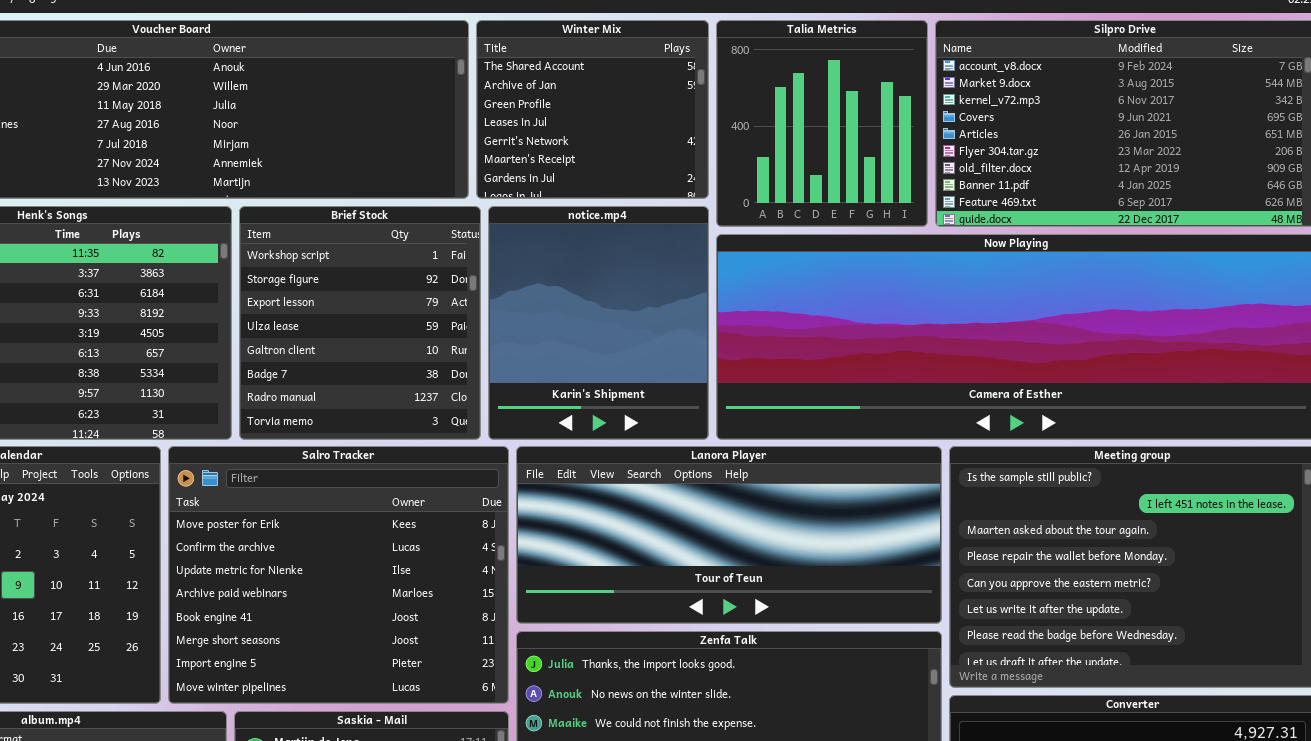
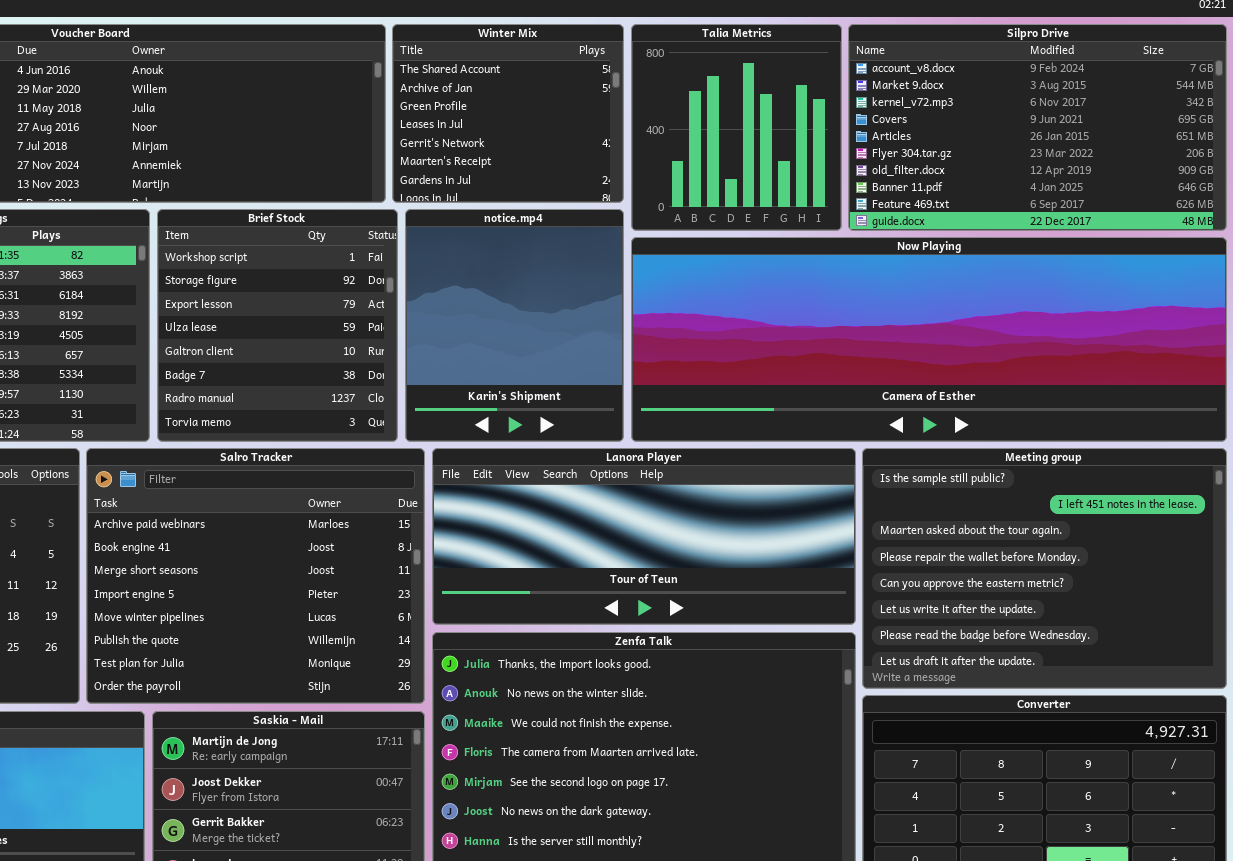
Salro Tracker: [168,446,509,704] -> [86,448,425,704], scrolled down 3 rows

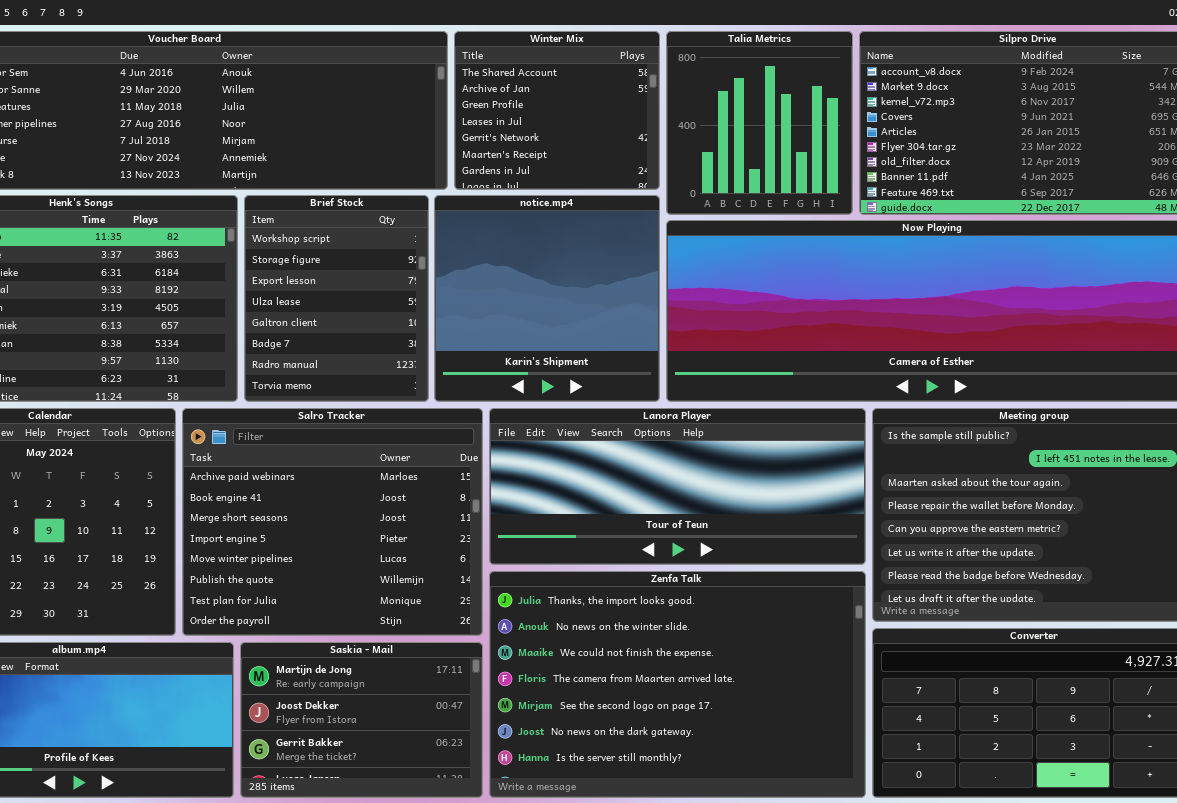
Brief Stock: [157,209,398,442] -> [244,195,429,402], resized
notice.mp4: [405,209,624,442] -> [434,195,660,402], resized

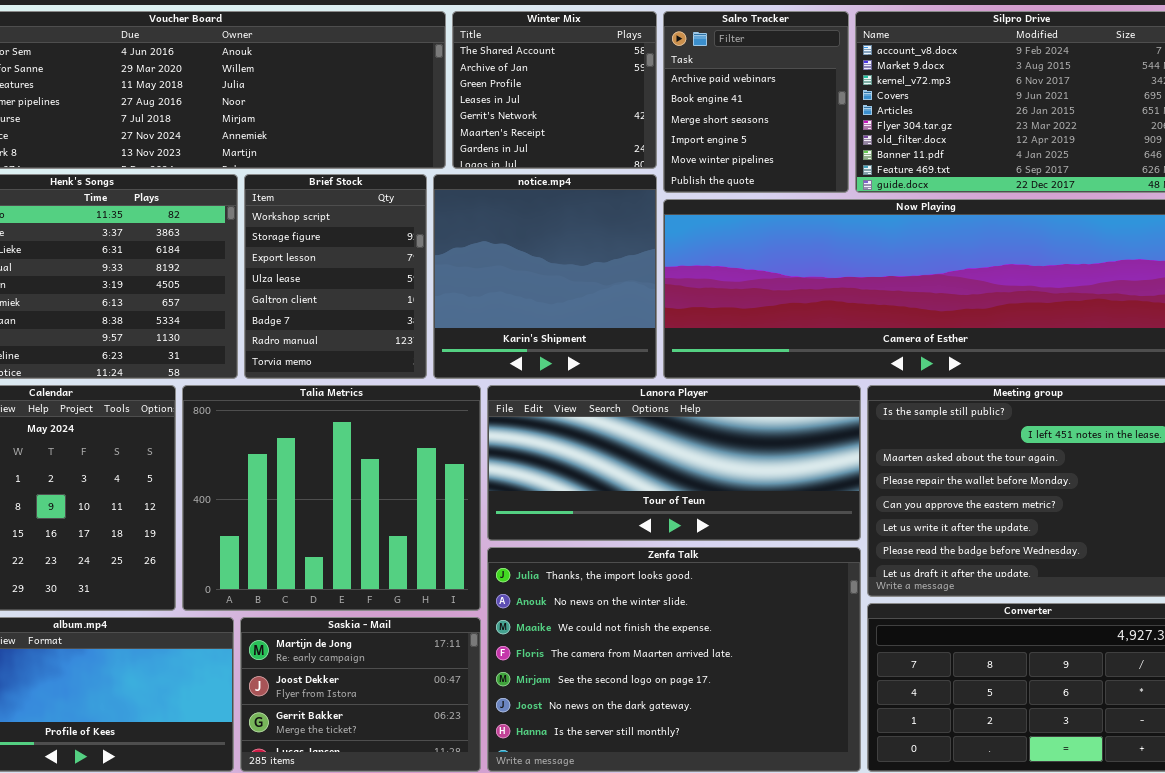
Talia Metrics: [666,31,853,215] -> [182,385,481,611], moved, resized
Salro Tracker: [182,408,483,636] -> [663,11,849,193], moved, resized

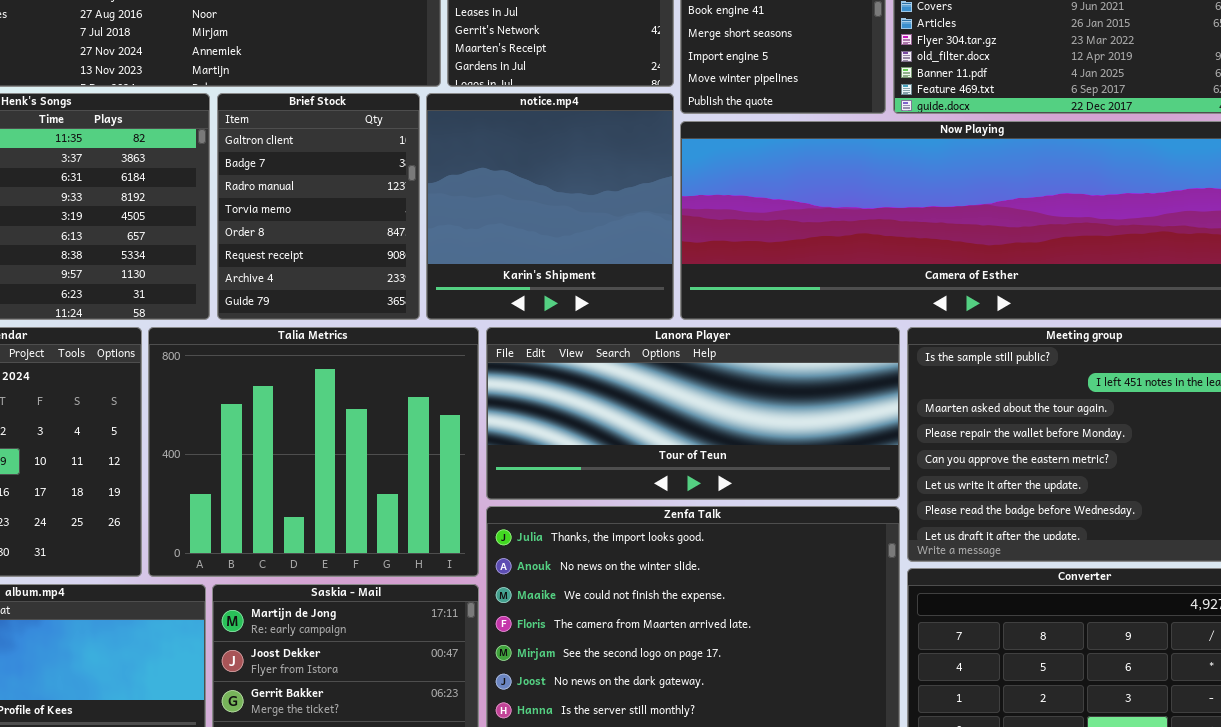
Brief Stock: [244,174,427,379] -> [217,93,420,320], scrolled down 4 rows

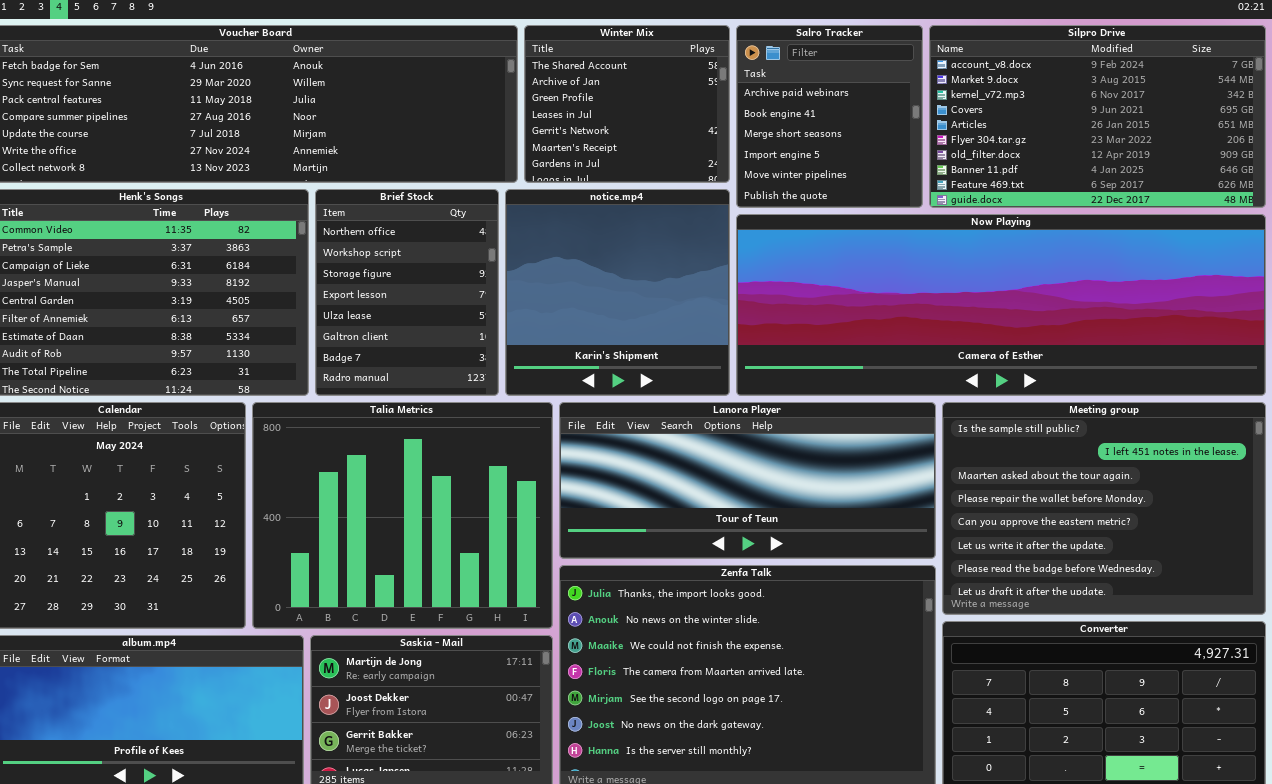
Brief Stock: [217,93,420,320] -> [315,189,499,396], scrolled up 5 rows

